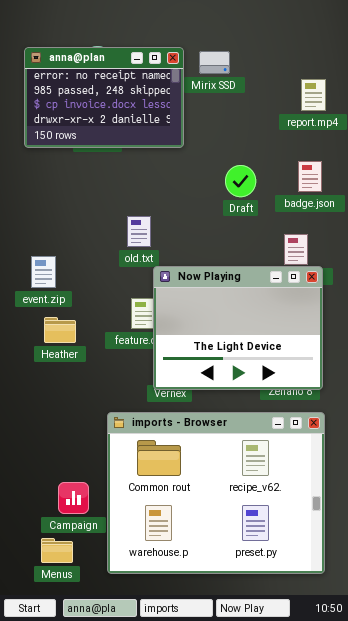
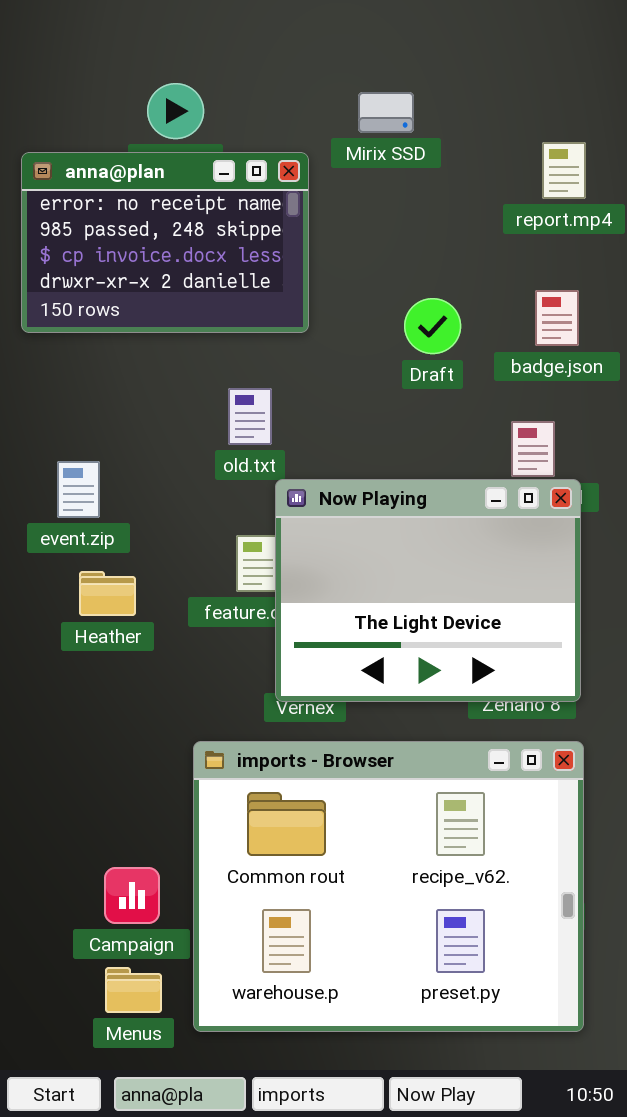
anna@plan: [24,47,184,148] -> [21,152,309,333], moved
Menus: [41,538,73,563] -> [105,967,162,1013], moved

